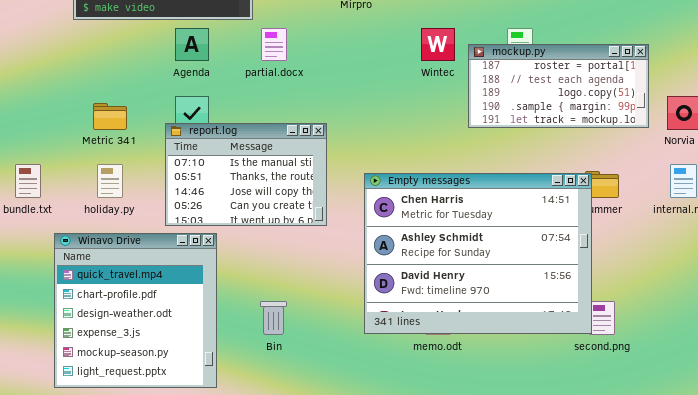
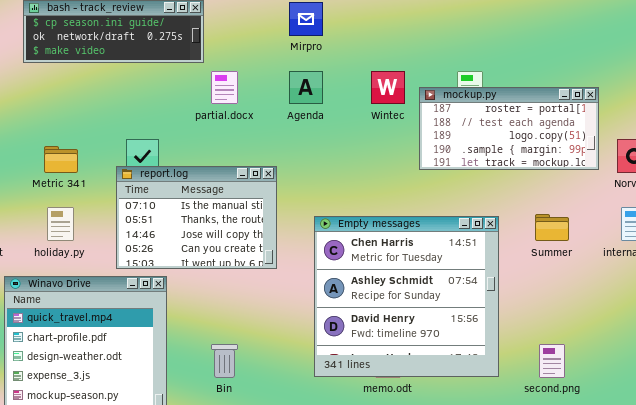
Agenda: [175,28,209,61] -> [289,71,323,104], moved
Empty messages: [364,173,592,334] -> [314,216,499,377], resized

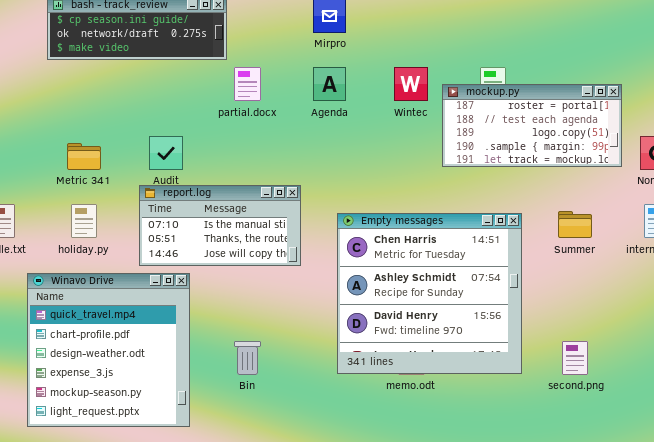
report.log: [116,166,277,269] -> [139,185,301,266], resized

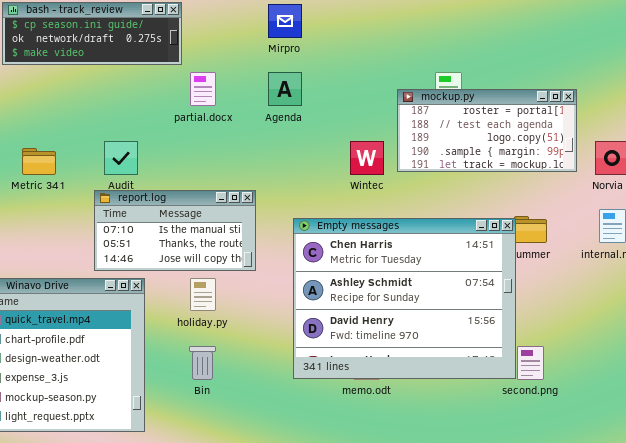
Wintec: [394,67,428,101] -> [350,141,384,175], moved
holiday.py: [71,204,97,238] -> [190,278,216,311], moved
Empty messages: [337,213,522,374] -> [293,218,516,379], resized

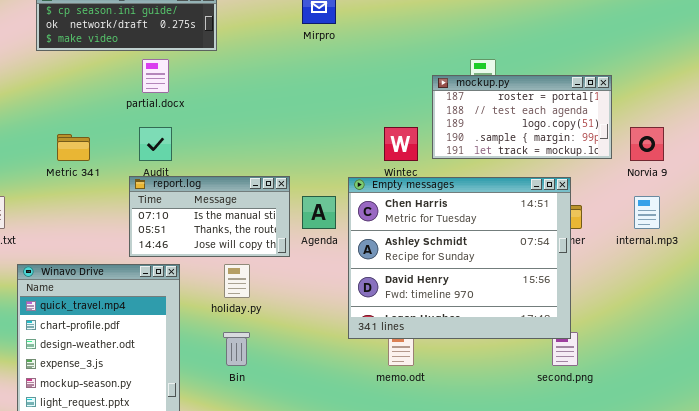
partial.docx: [190,72,216,106] -> [142,59,169,93], moved
Agenda: [268,72,302,106] -> [302,196,336,229], moved
Empty messages: [293,218,516,379] -> [348,177,571,339], moved

